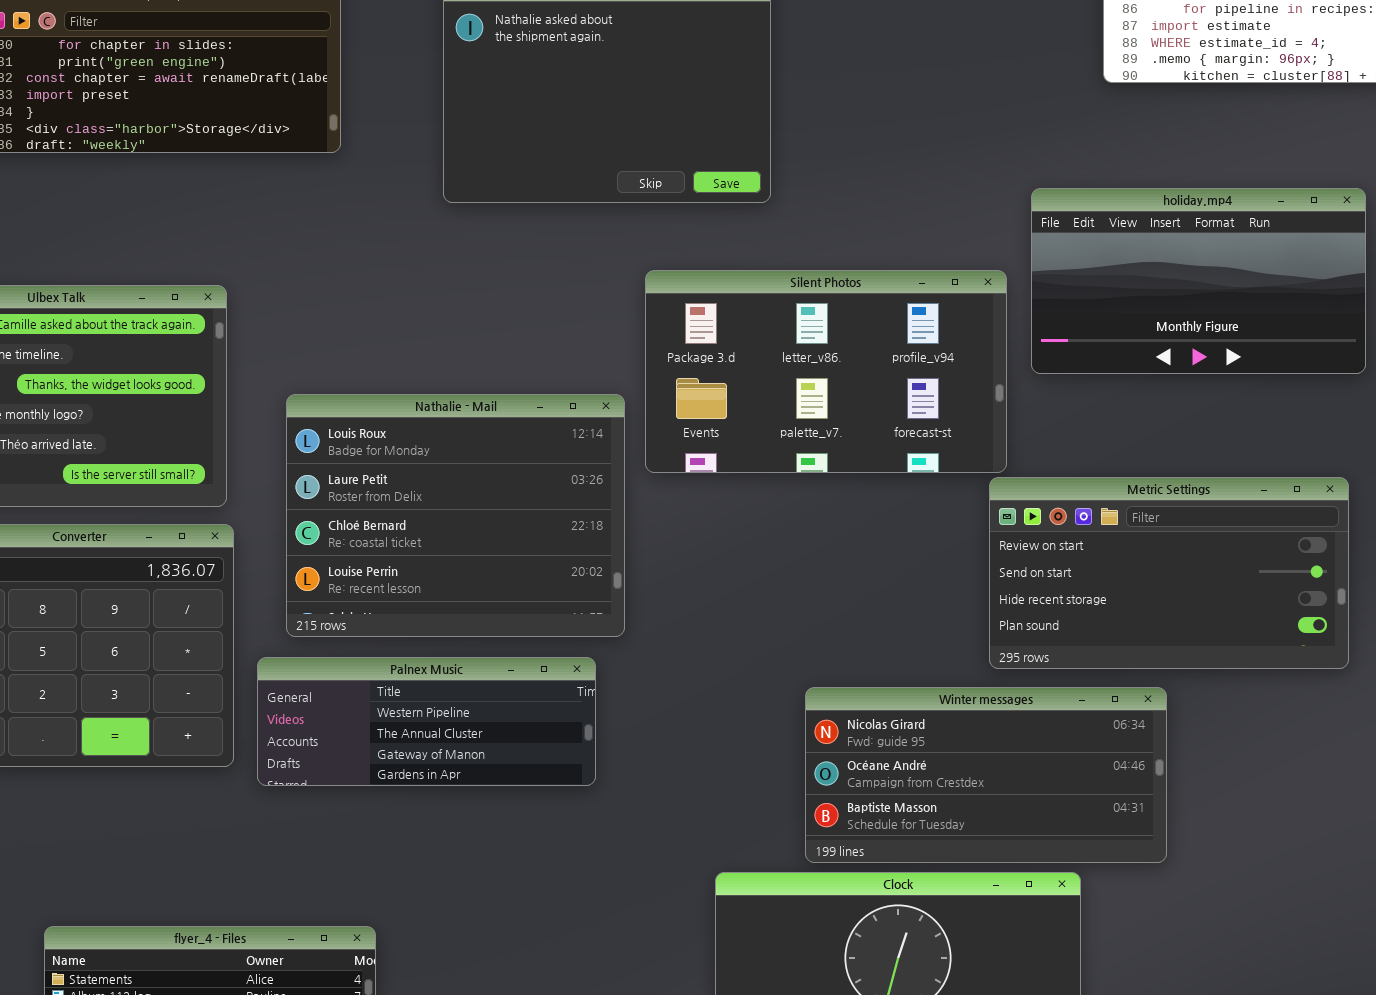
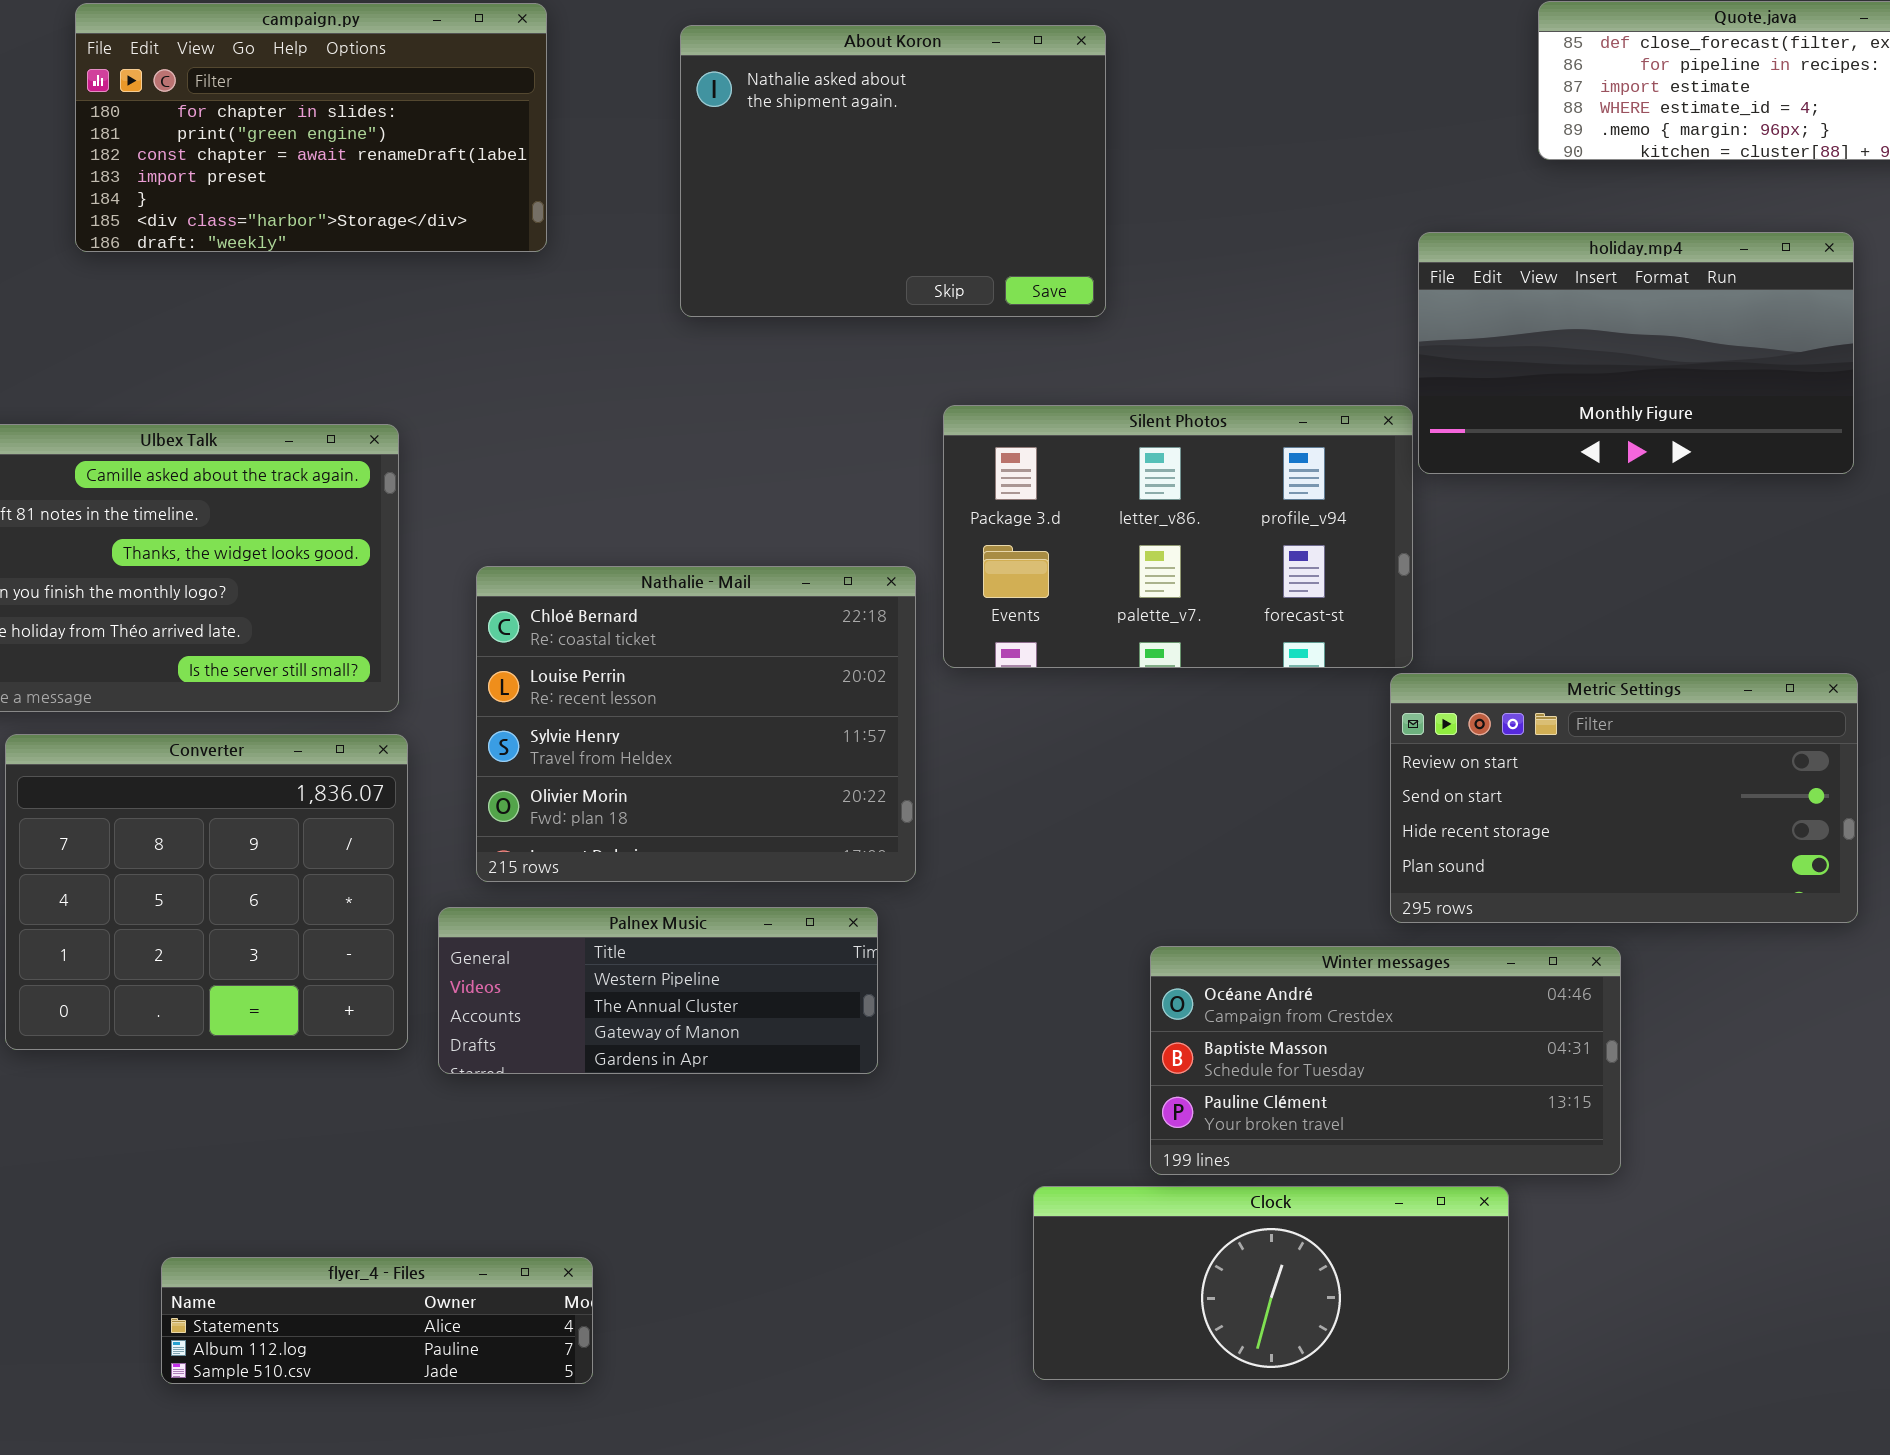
holiday.mp4: [1031,188,1366,374] -> [1418,232,1854,474], moved
Nathalie - Mail: [286,394,625,637] -> [476,566,916,882], scrolled down 2 rows
Winter messages: [805,687,1167,863] -> [1150,946,1621,1175], scrolled down 1 row

